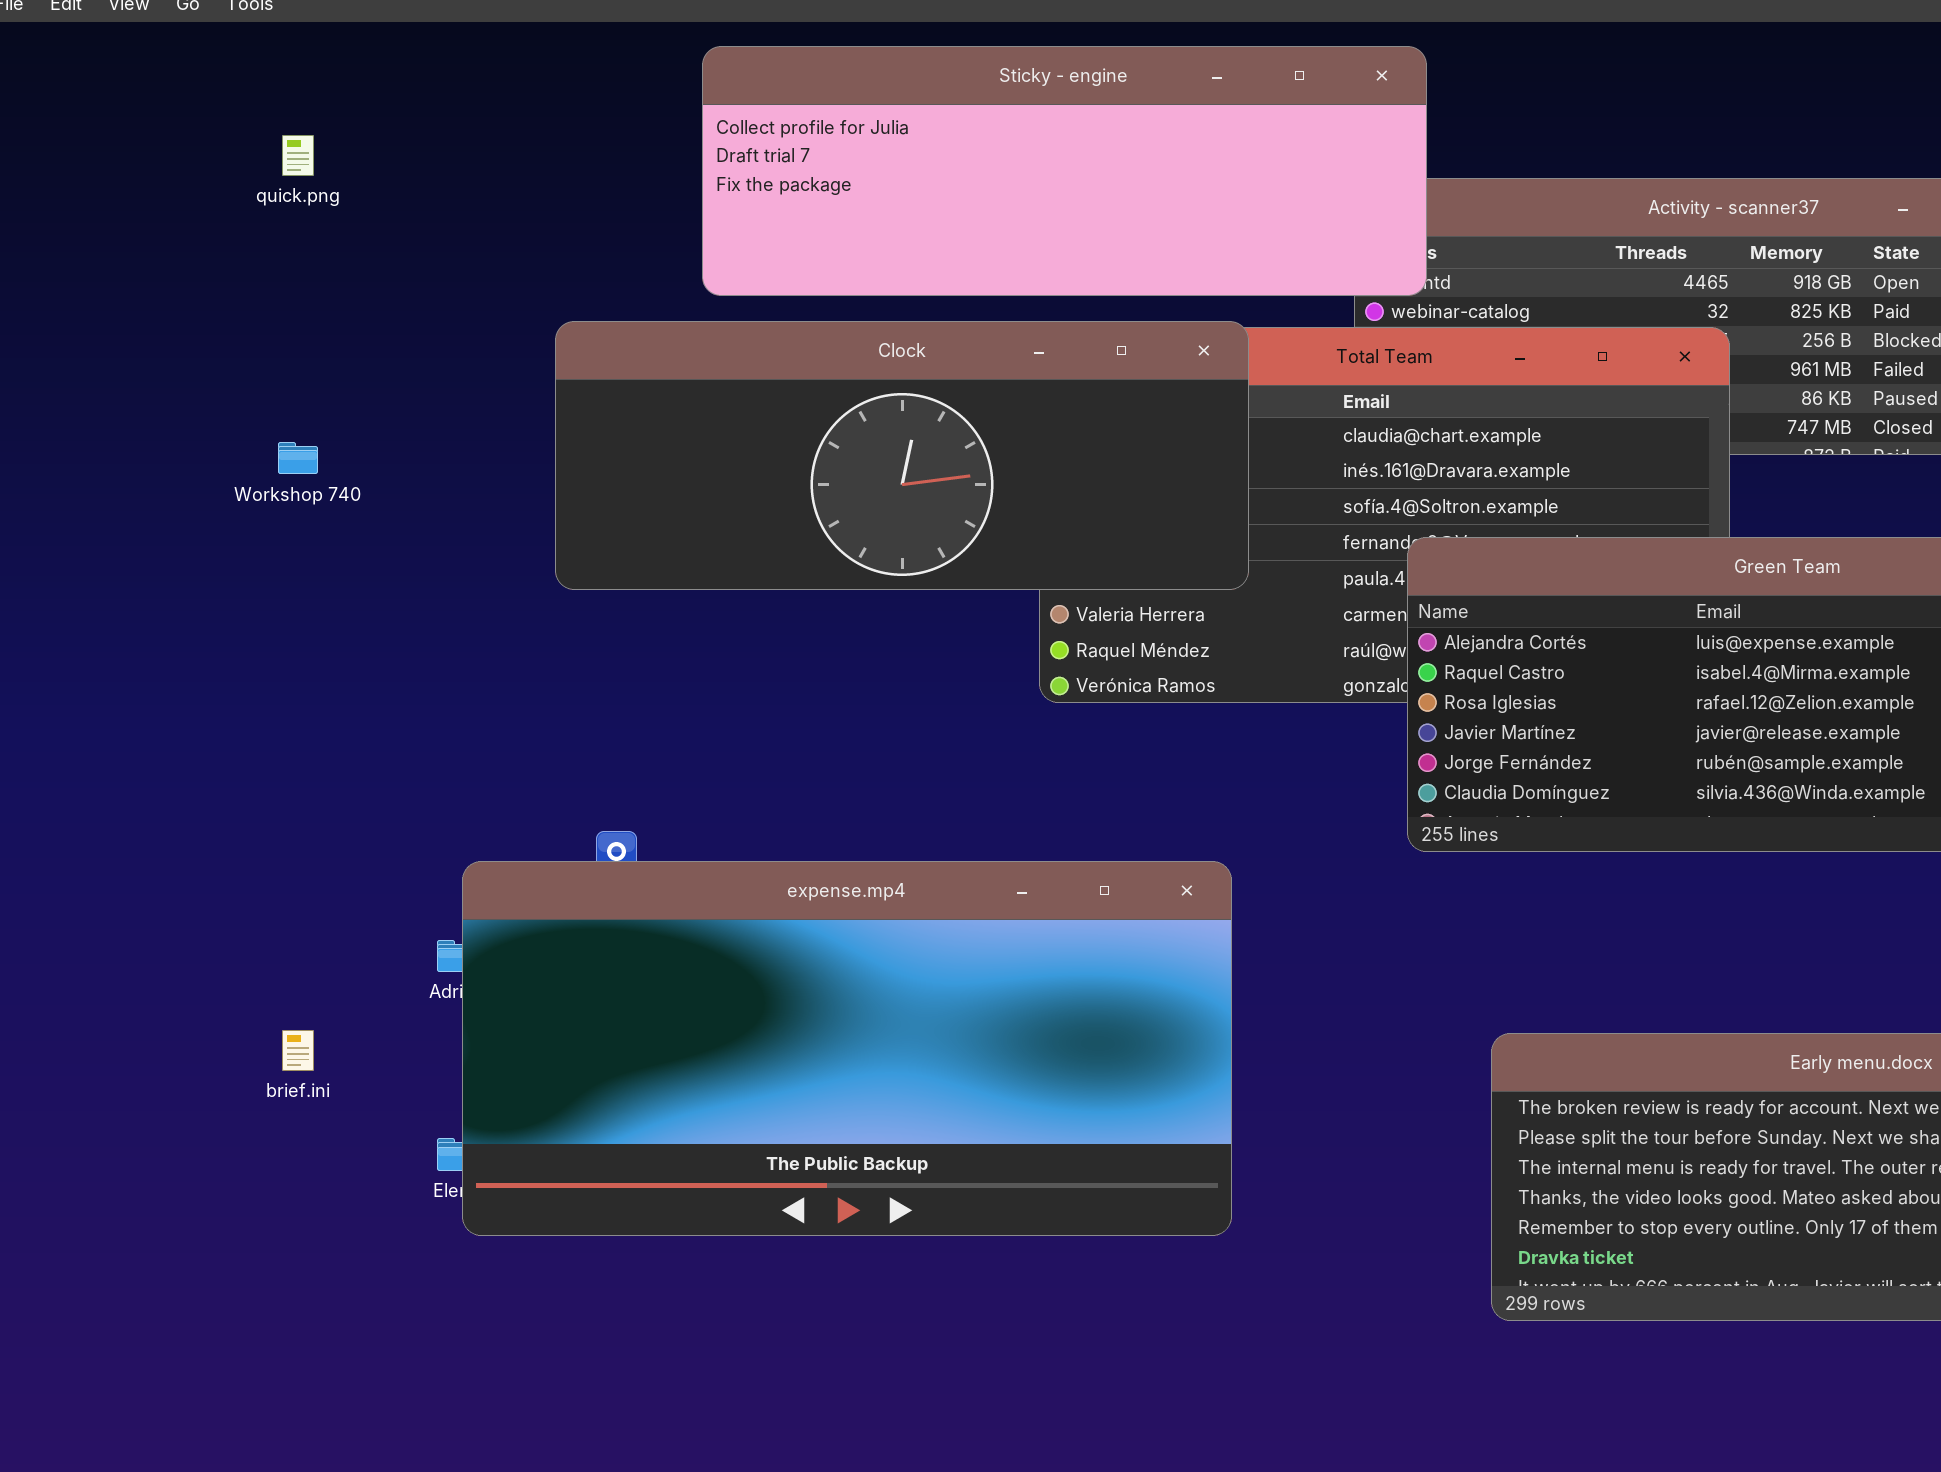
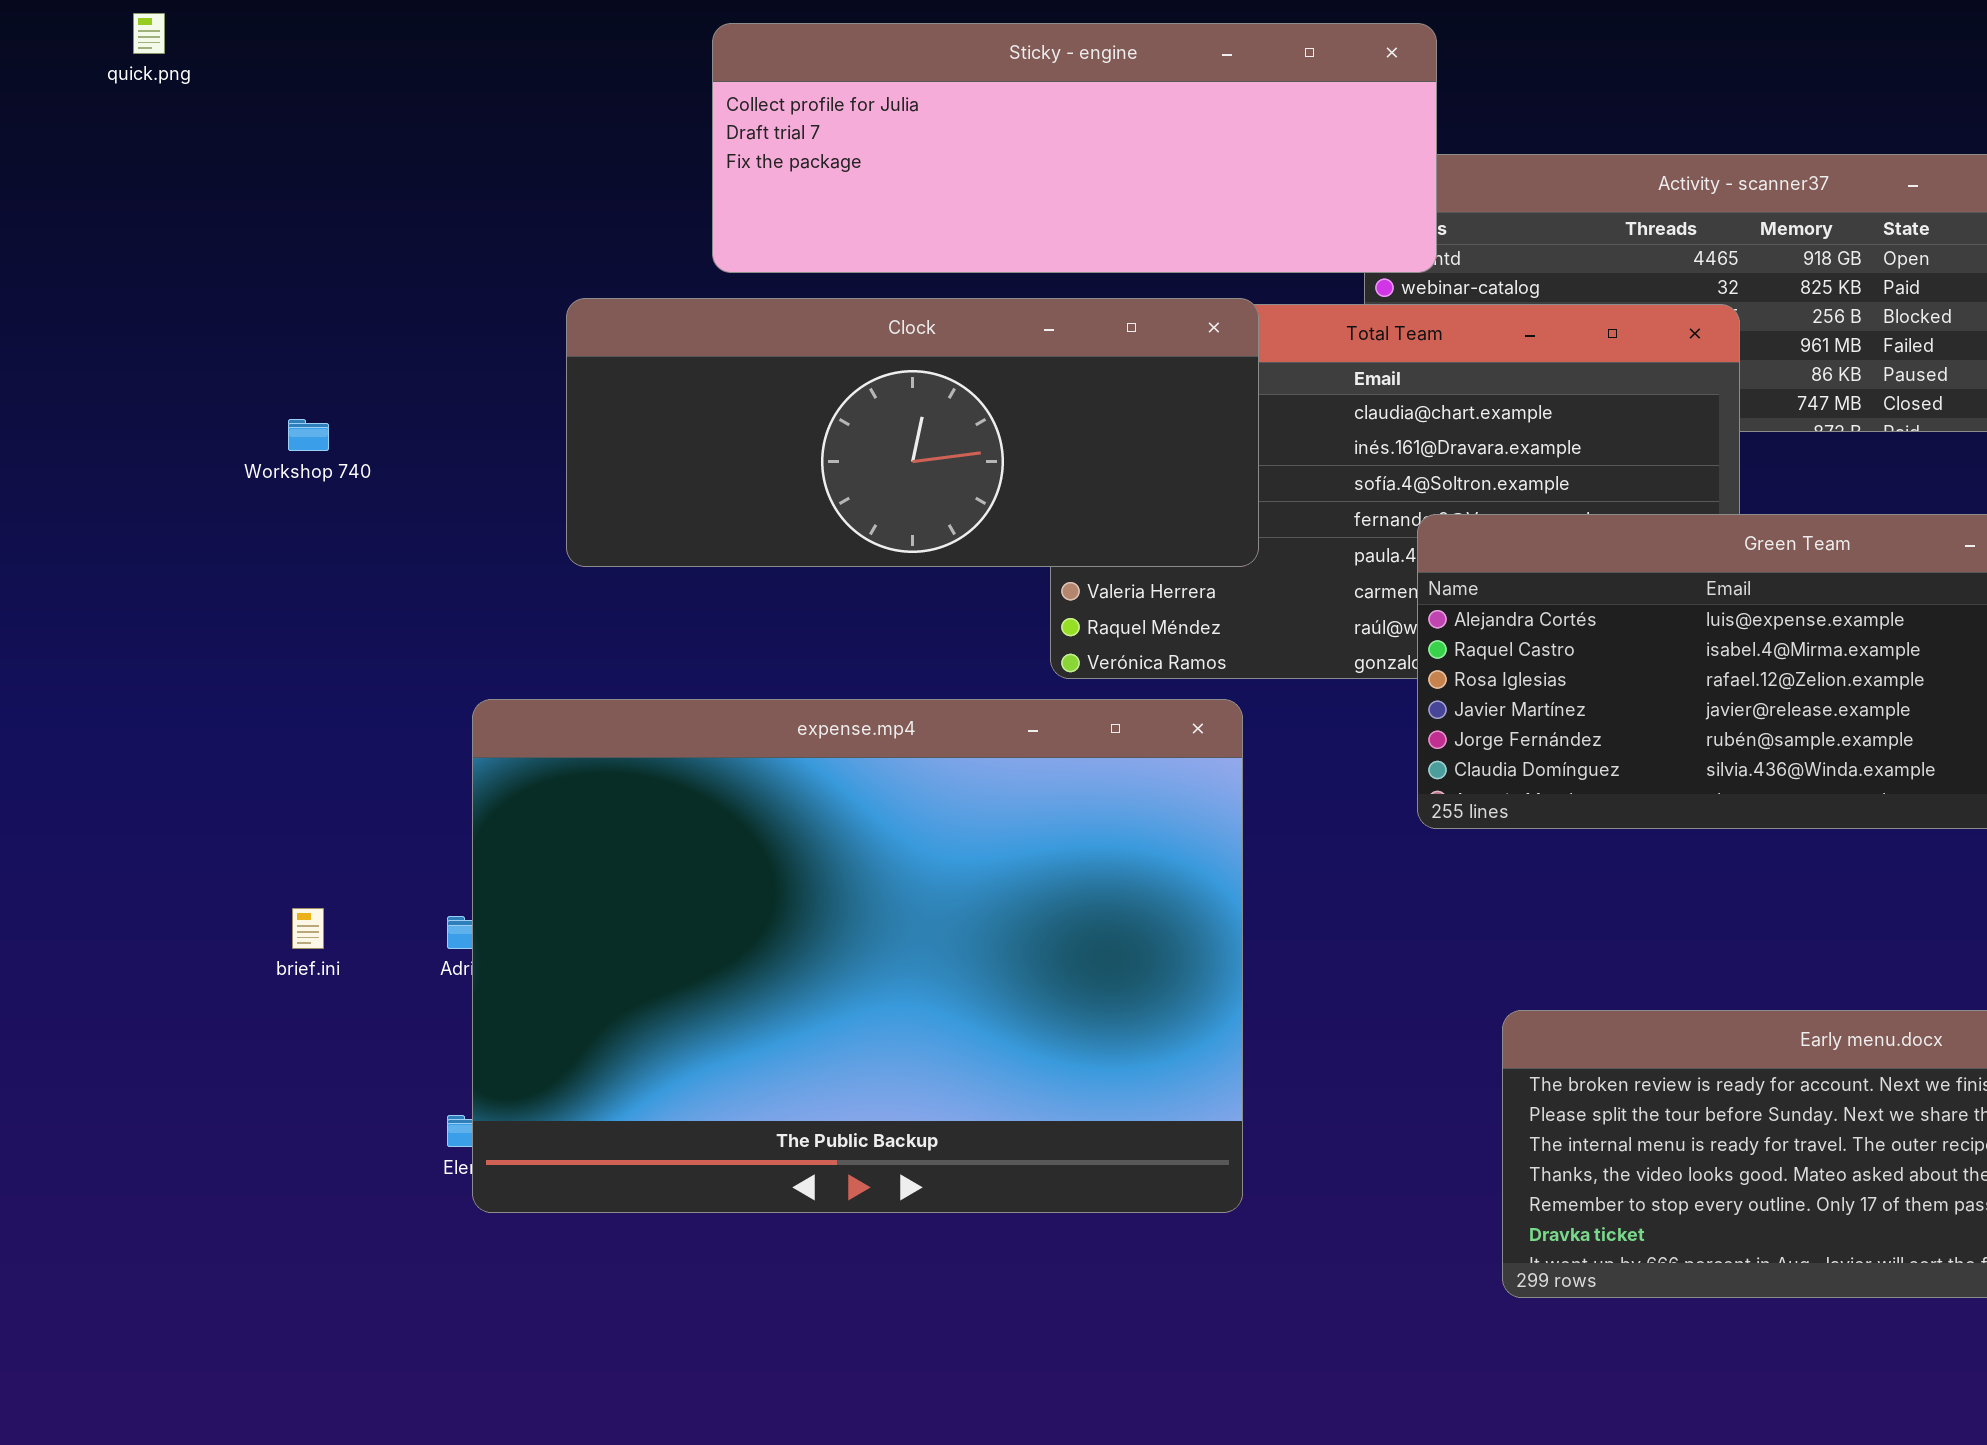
quick.png: [282,135,314,176] -> [133,13,165,54], moved
expense.mp4: [462,861,1232,1236] -> [472,699,1243,1213], resized
brief.ini: [282,1030,314,1071] -> [292,908,324,949], moved

